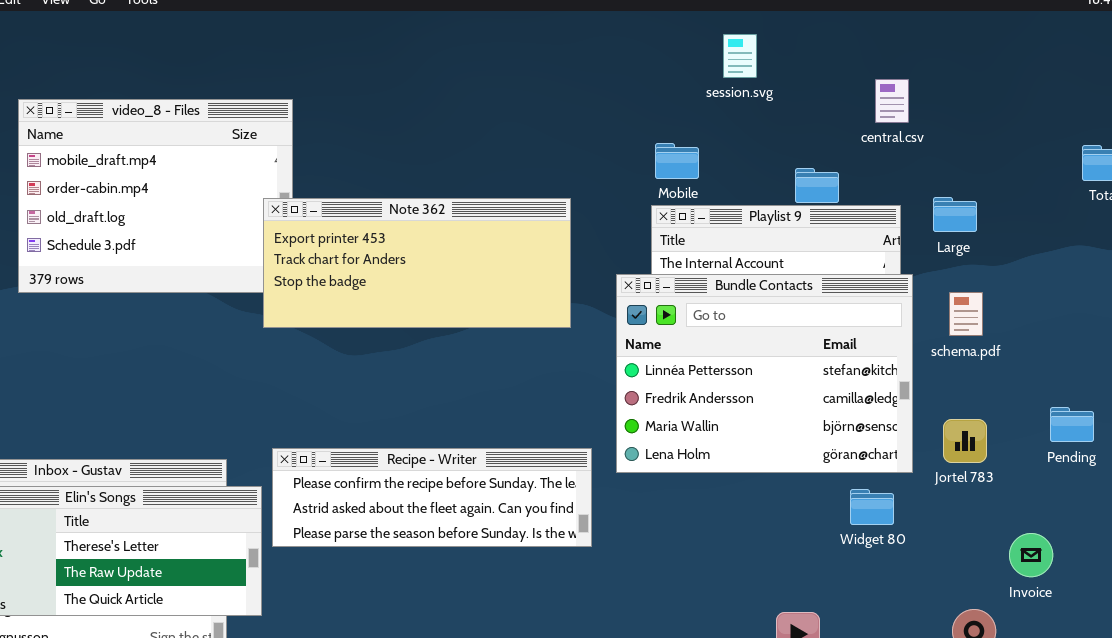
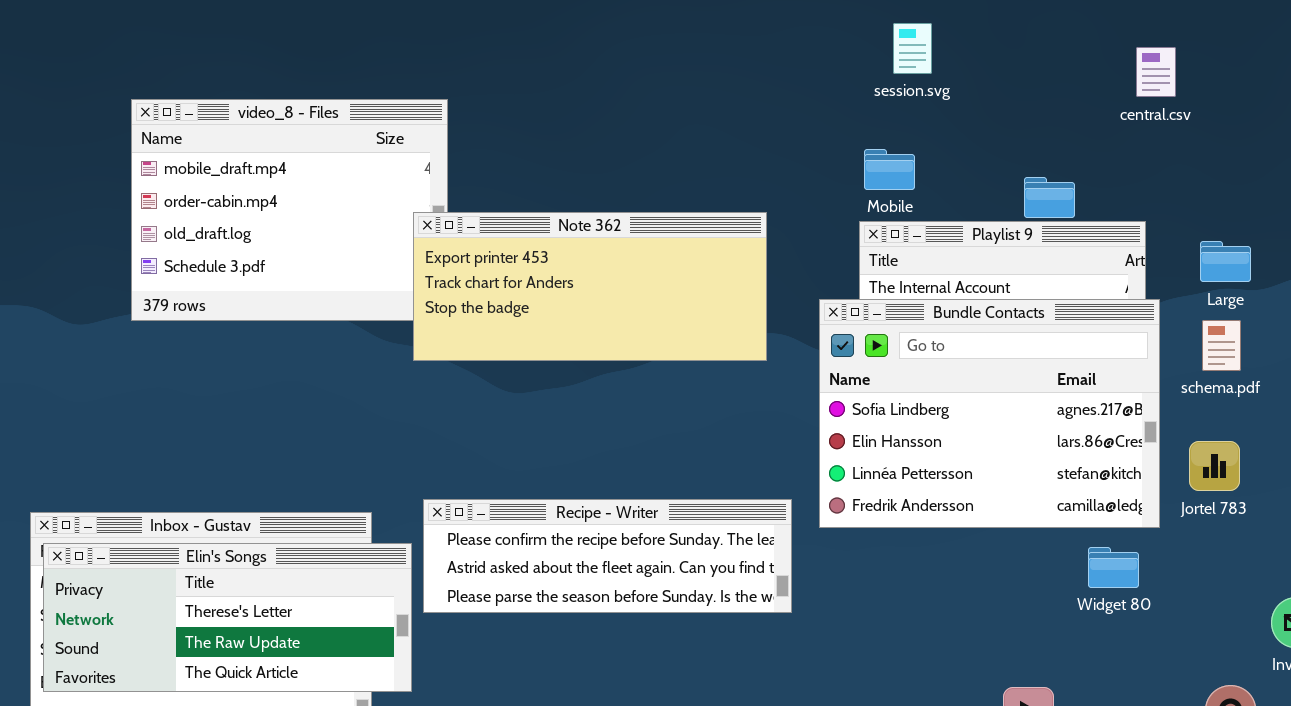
session.svg: [723,34,757,78] -> [893,23,932,74], moved
central.csv: [875,79,909,123] -> [1136,47,1176,97], moved
Large: [933,197,977,232] -> [1200,241,1251,282], moved
Bundle Contacts: [616,274,913,473] -> [819,299,1160,528], scrolled up 2 rows
Jortel 783: [943,419,987,463] -> [1189,441,1240,491], moved

